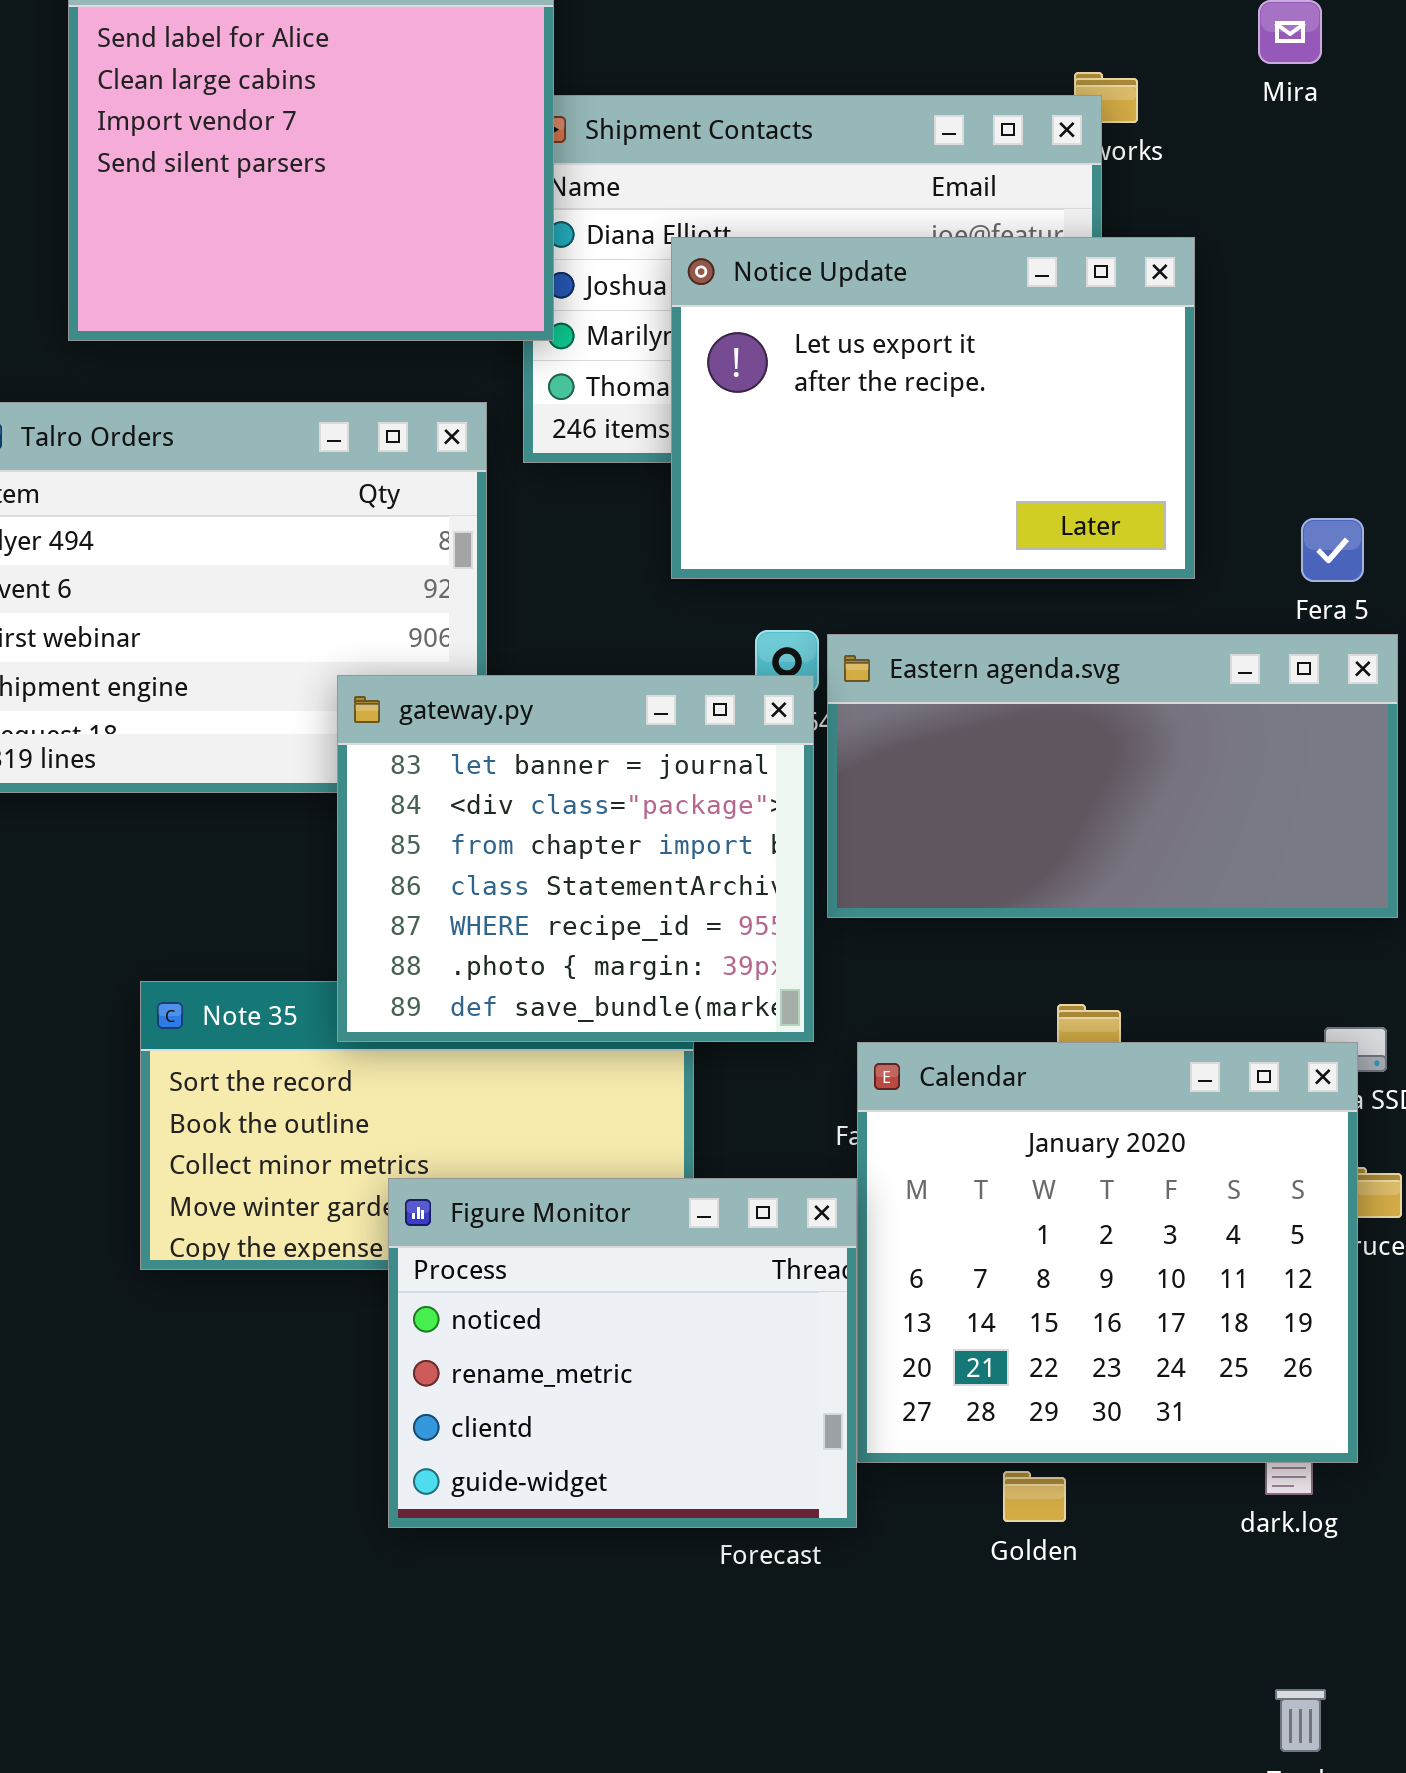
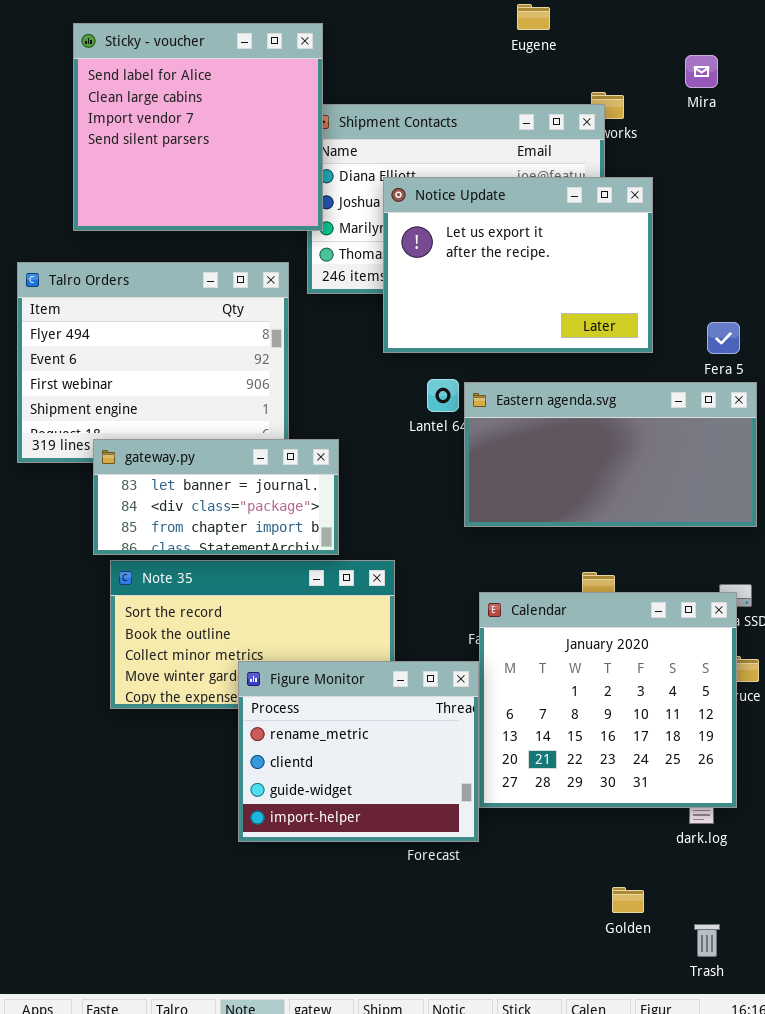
gateway.py: [337,675,814,1042] -> [93,439,339,555], moved, resized
Figure Monitor: [388,1178,857,1528] -> [238,661,479,842], scrolled down 1 row
Golden: [1003,1471,1066,1522] -> [612,887,644,913], moved

